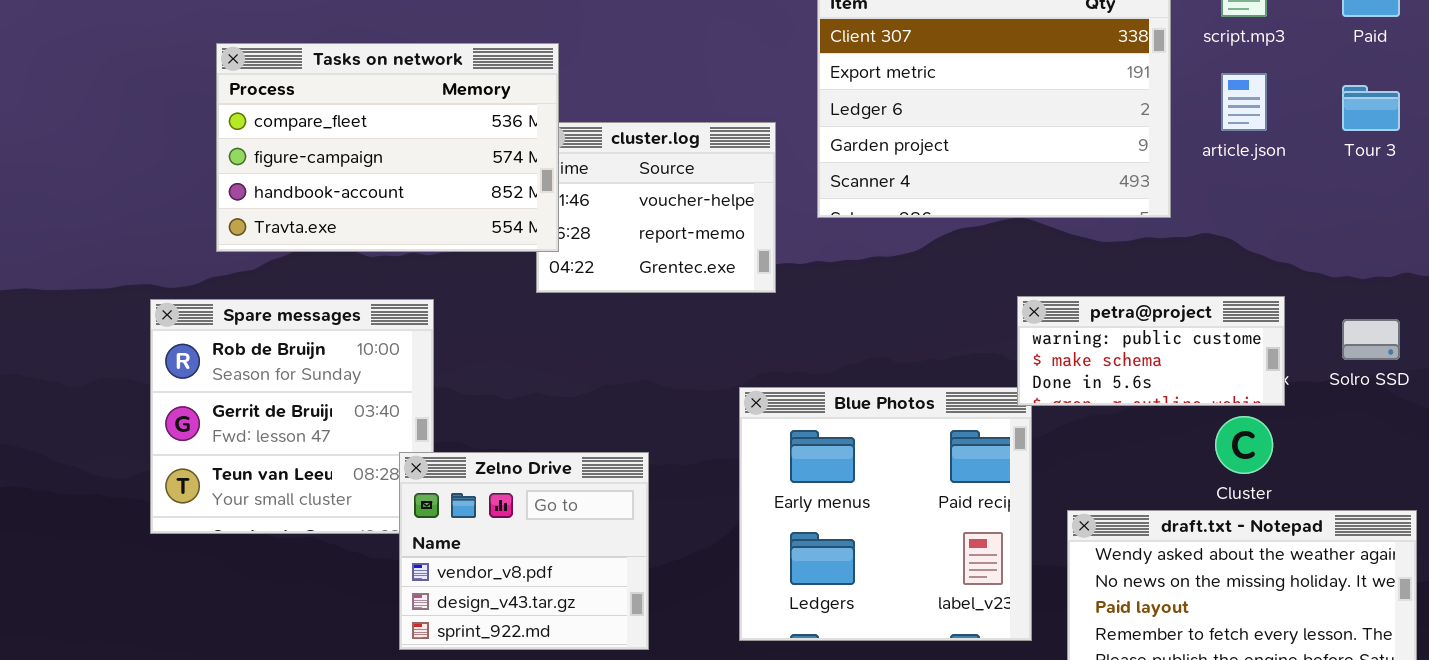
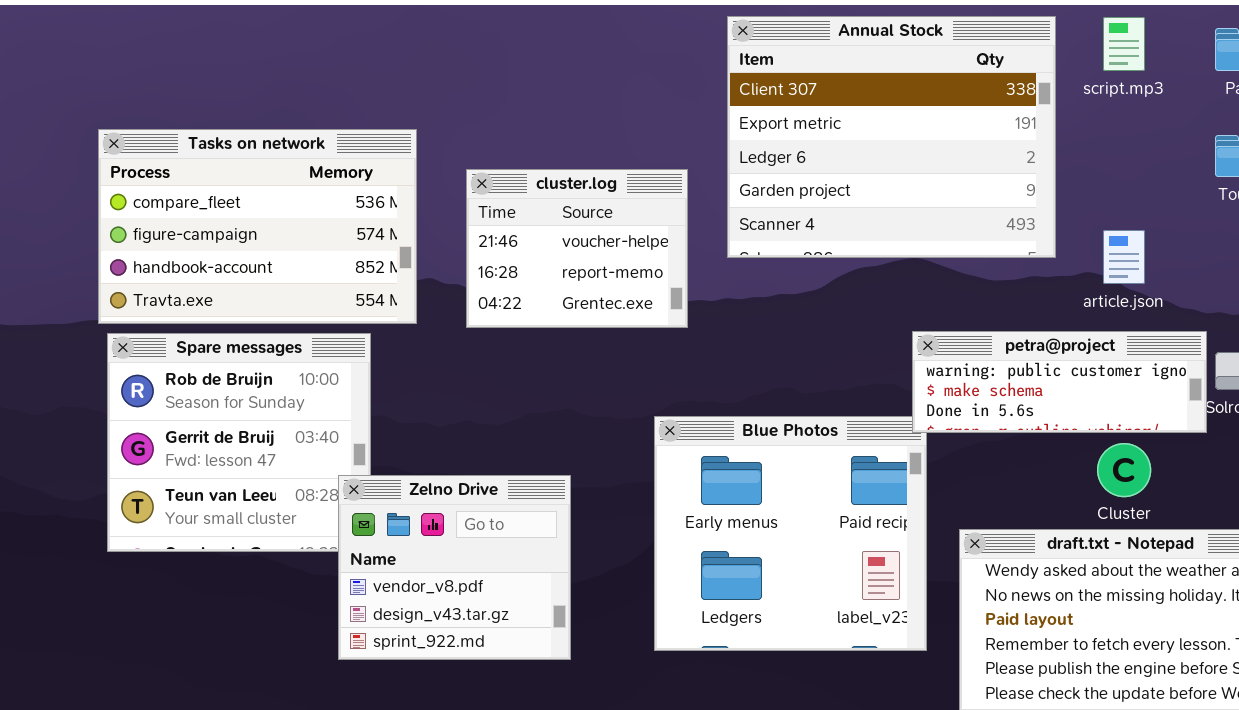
Tasks on network: [216,43,559,252] -> [98,129,417,324], moved
article.json: [1221,73,1267,131] -> [1103,230,1145,284], moved
petra@project: [1017,296,1285,406] -> [912,331,1207,433], resized

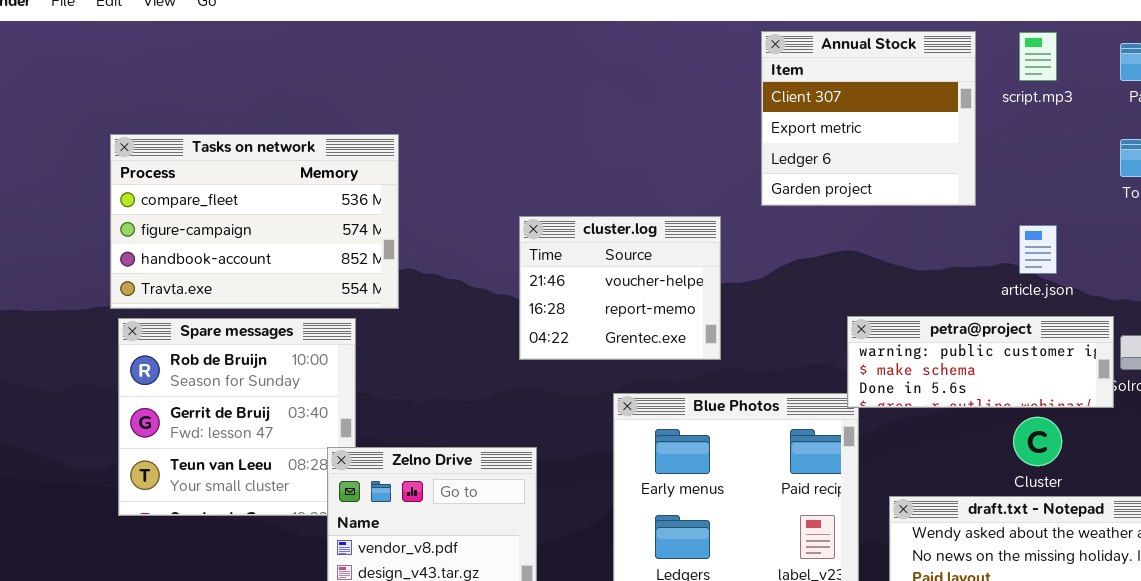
Annual Stock: [727,16,1056,258] -> [761,31,976,206], resized
cluster.log: [466,169,688,328] -> [519,216,721,360], moved

